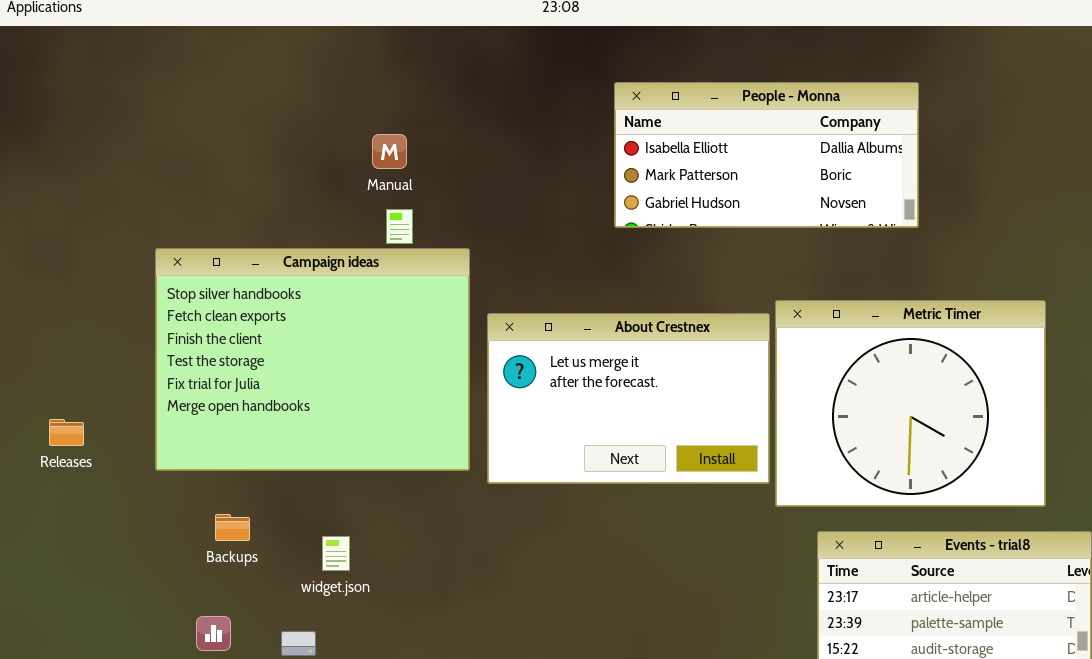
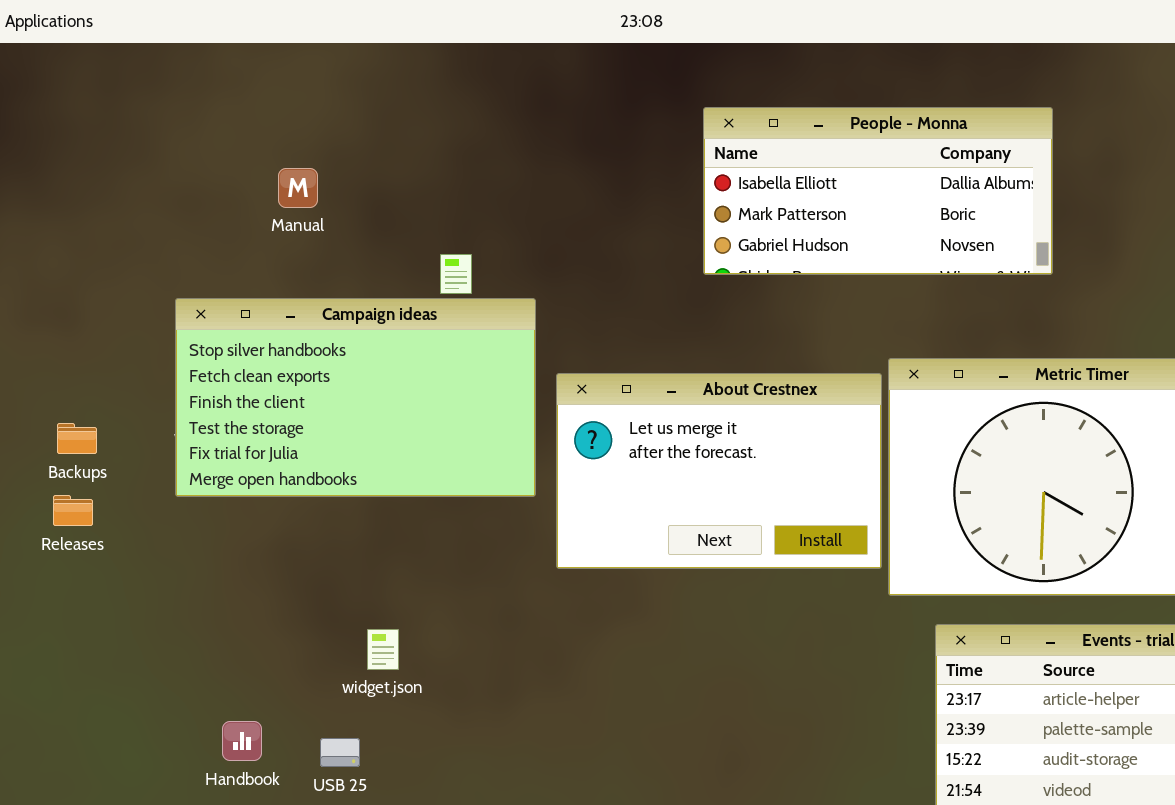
Manual: [372,134,407,169] -> [278,168,318,208], moved
Campaign ideas: [155,248,470,471] -> [175,298,536,497], resized
Backups: [215,514,250,541] -> [57,423,97,454], moved

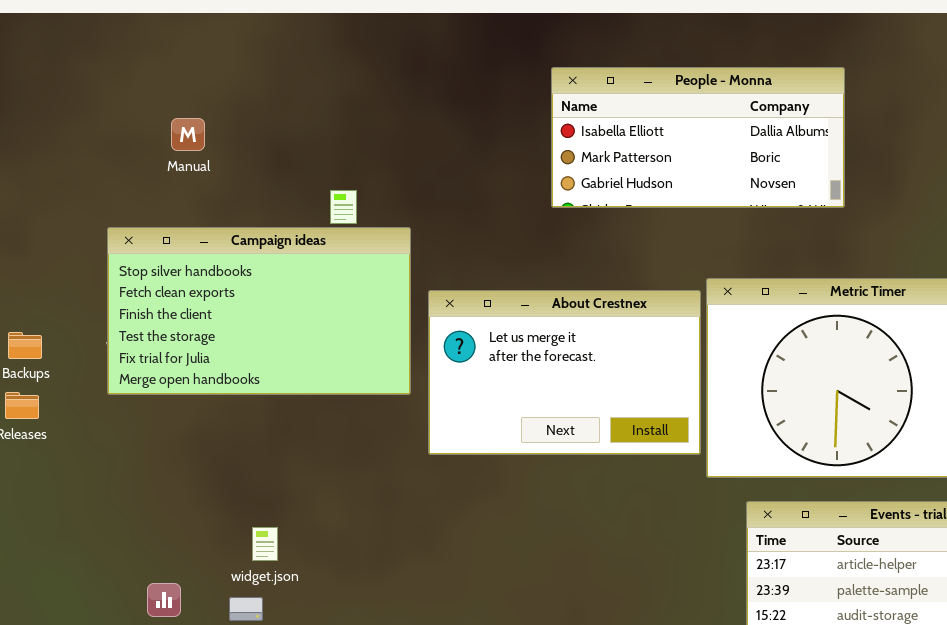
Manual: [278,168,318,208] -> [171,118,205,151], moved
widget.json: [367,629,399,670] -> [252,527,278,561], moved

